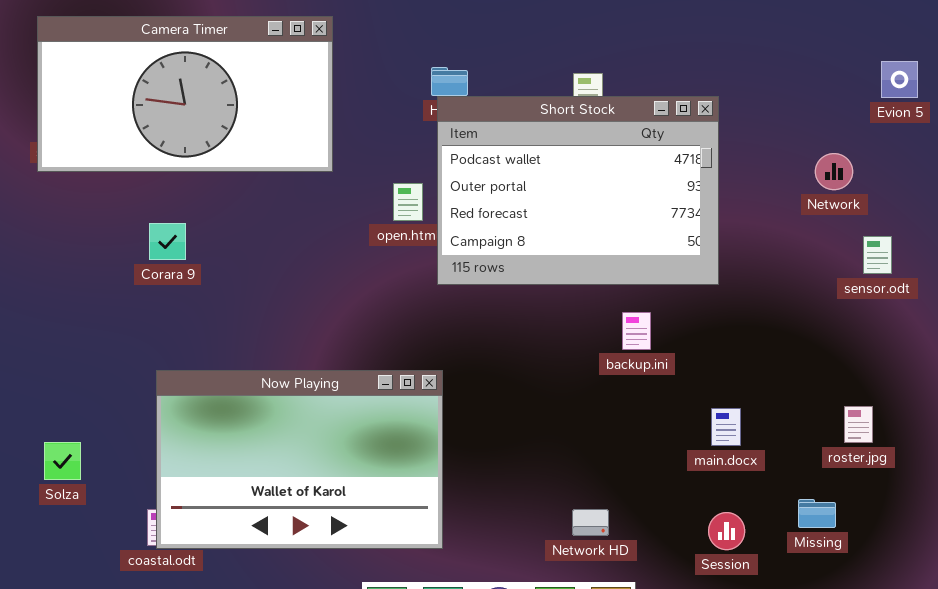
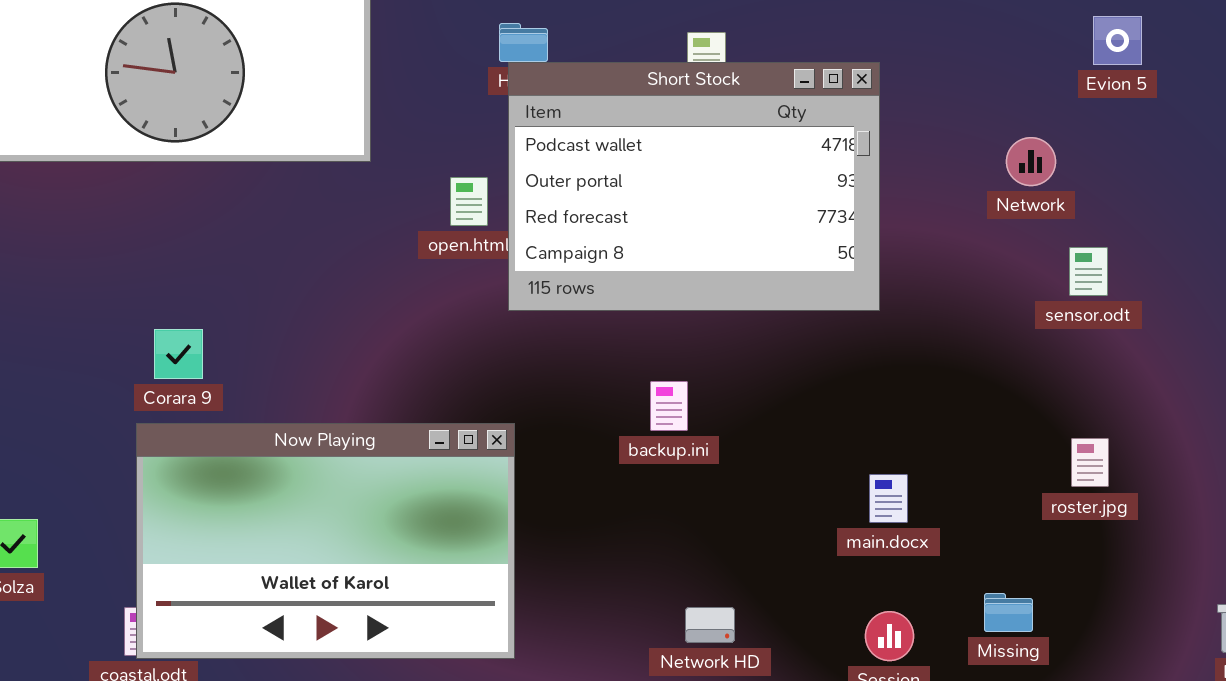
Corara 9: [149,223,186,260] -> [154,329,203,379], moved
backup.ini: [622,312,651,350] -> [650,381,688,431], moved
roster.jpg: [844,406,873,443] -> [1071,438,1109,487], moved

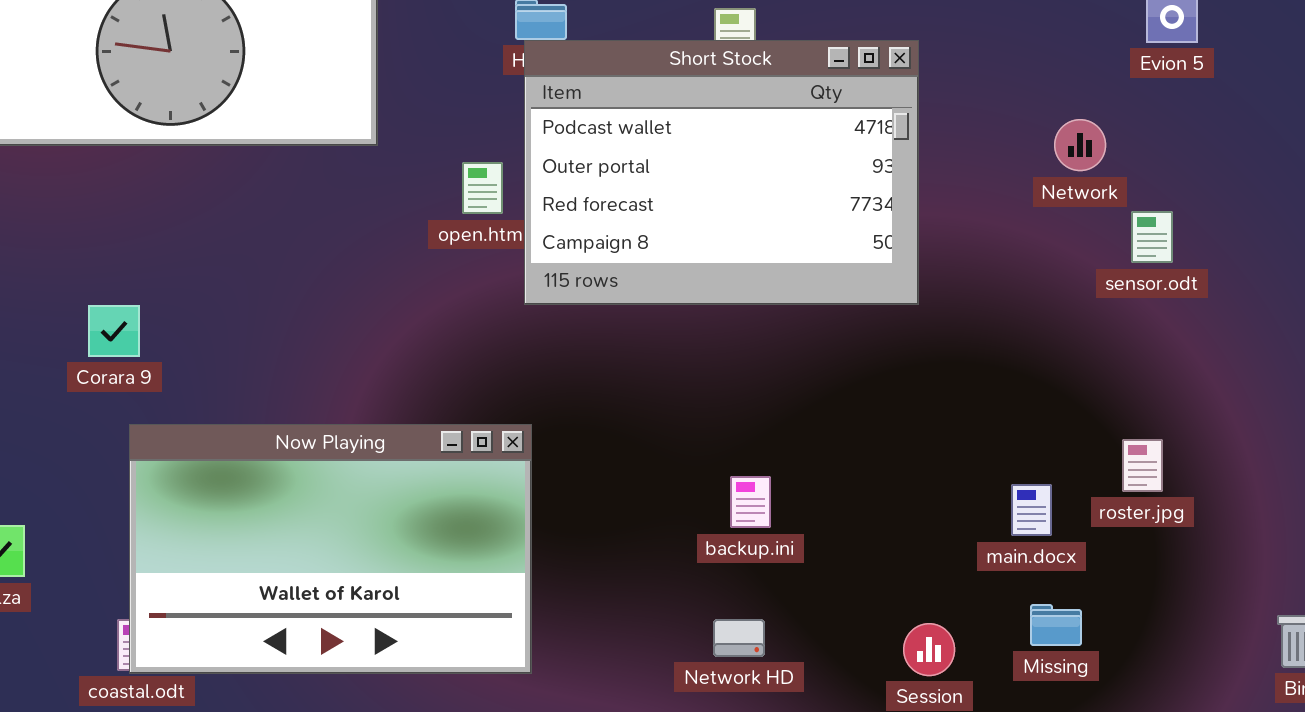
sensor.odt: [1069,247,1108,296] -> [1131,211,1173,263], moved
Corara 9: [154,329,203,379] -> [88,305,140,357], moved
backup.ini: [650,381,688,431] -> [730,476,771,528], moved
main.docx: [869,474,908,523] -> [1011,484,1052,536], moved

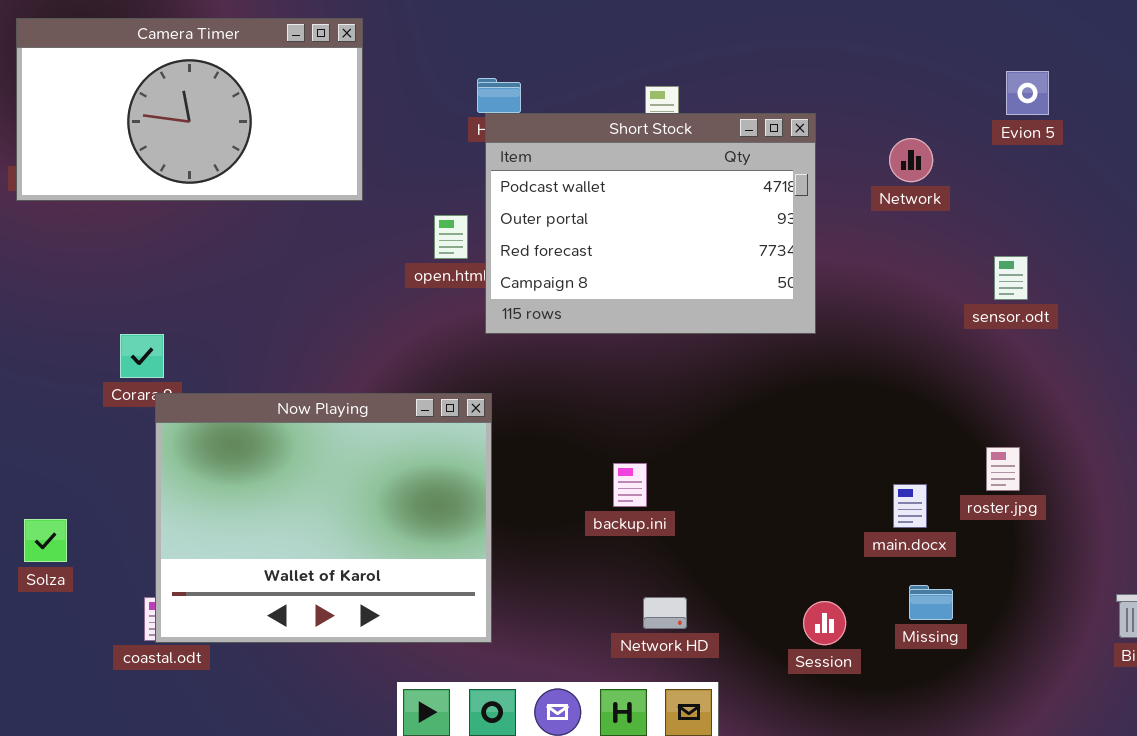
Network: [1054,119,1106,171] -> [889,138,933,182], moved
Now Playing: [129,424,532,674] -> [155,393,492,643], resized
backup.ini: [730,476,771,528] -> [613,463,647,507], moved

